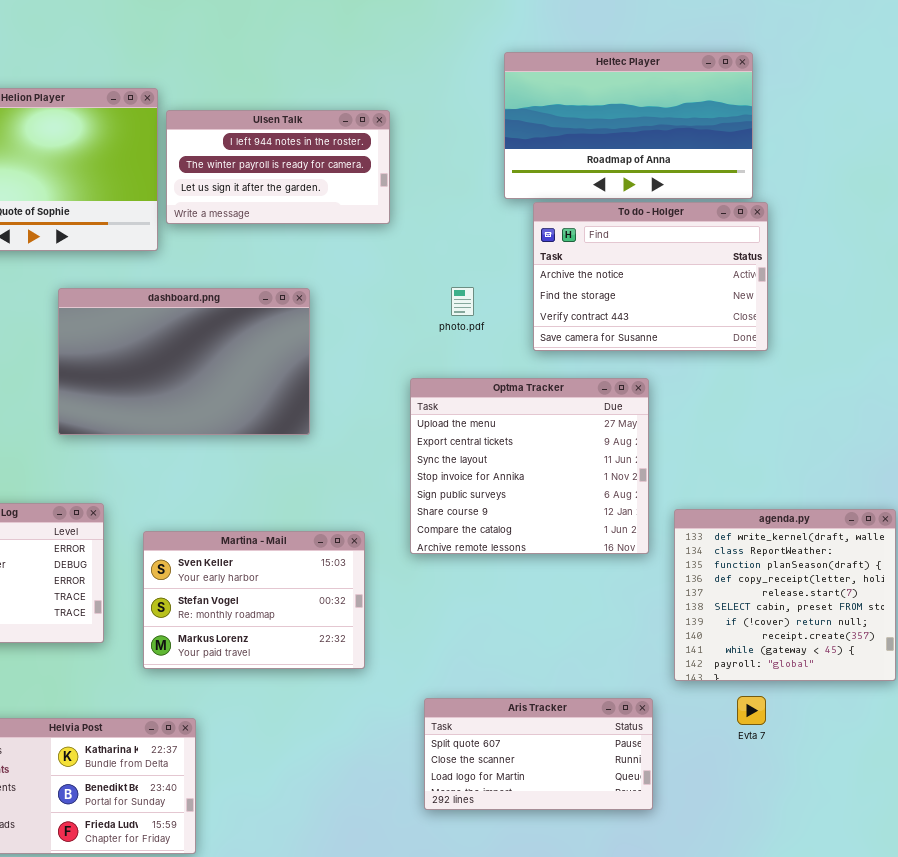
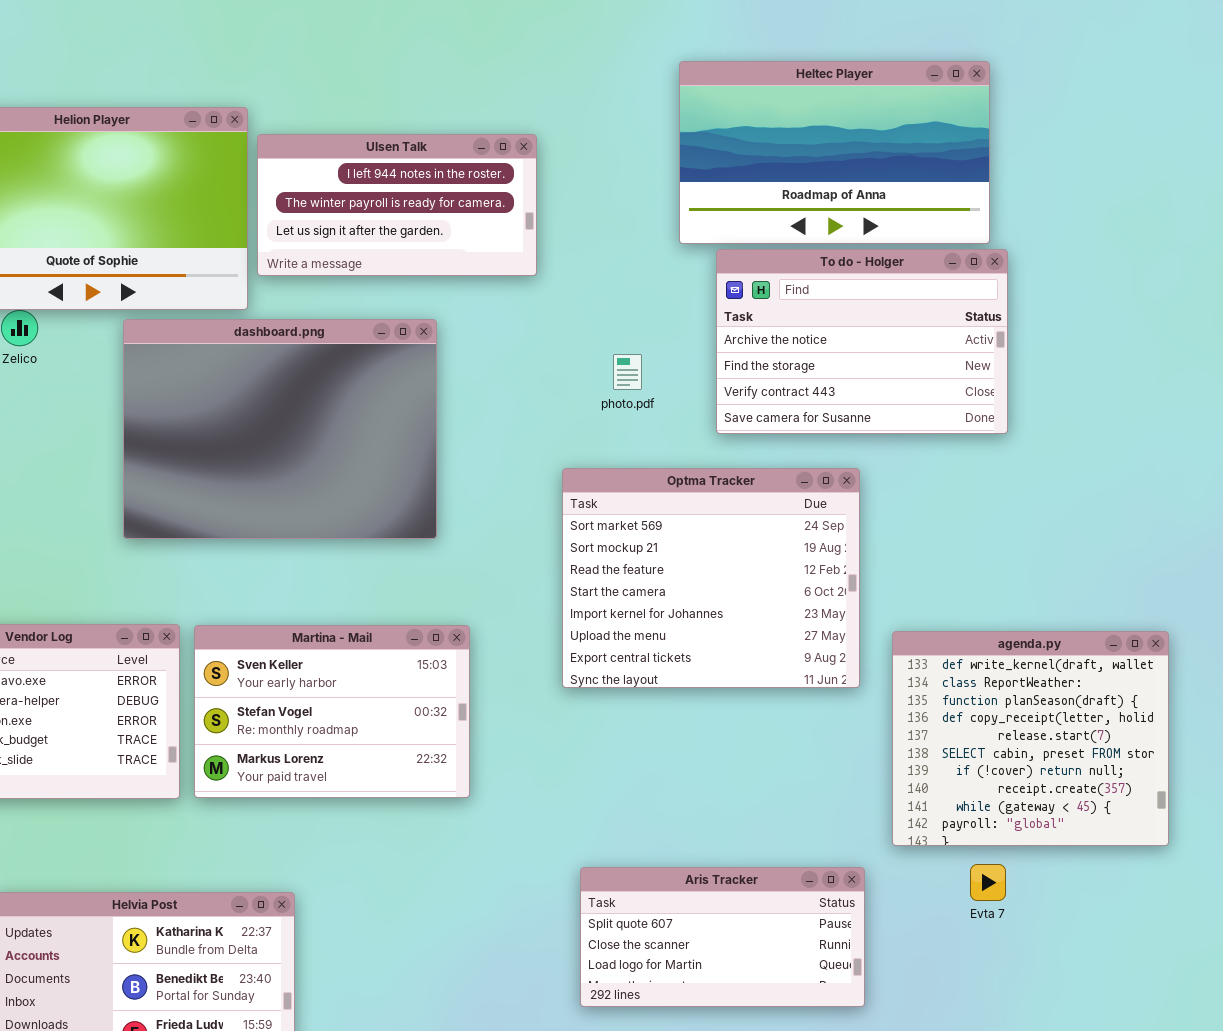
dashboard.png: [58,288,310,435] -> [123,319,437,539], resized
Optma Tracker: [410,378,649,554] -> [562,468,860,688], scrolled up 5 rows
Martina - Mail: [143,531,365,669] -> [194,625,470,798], moved

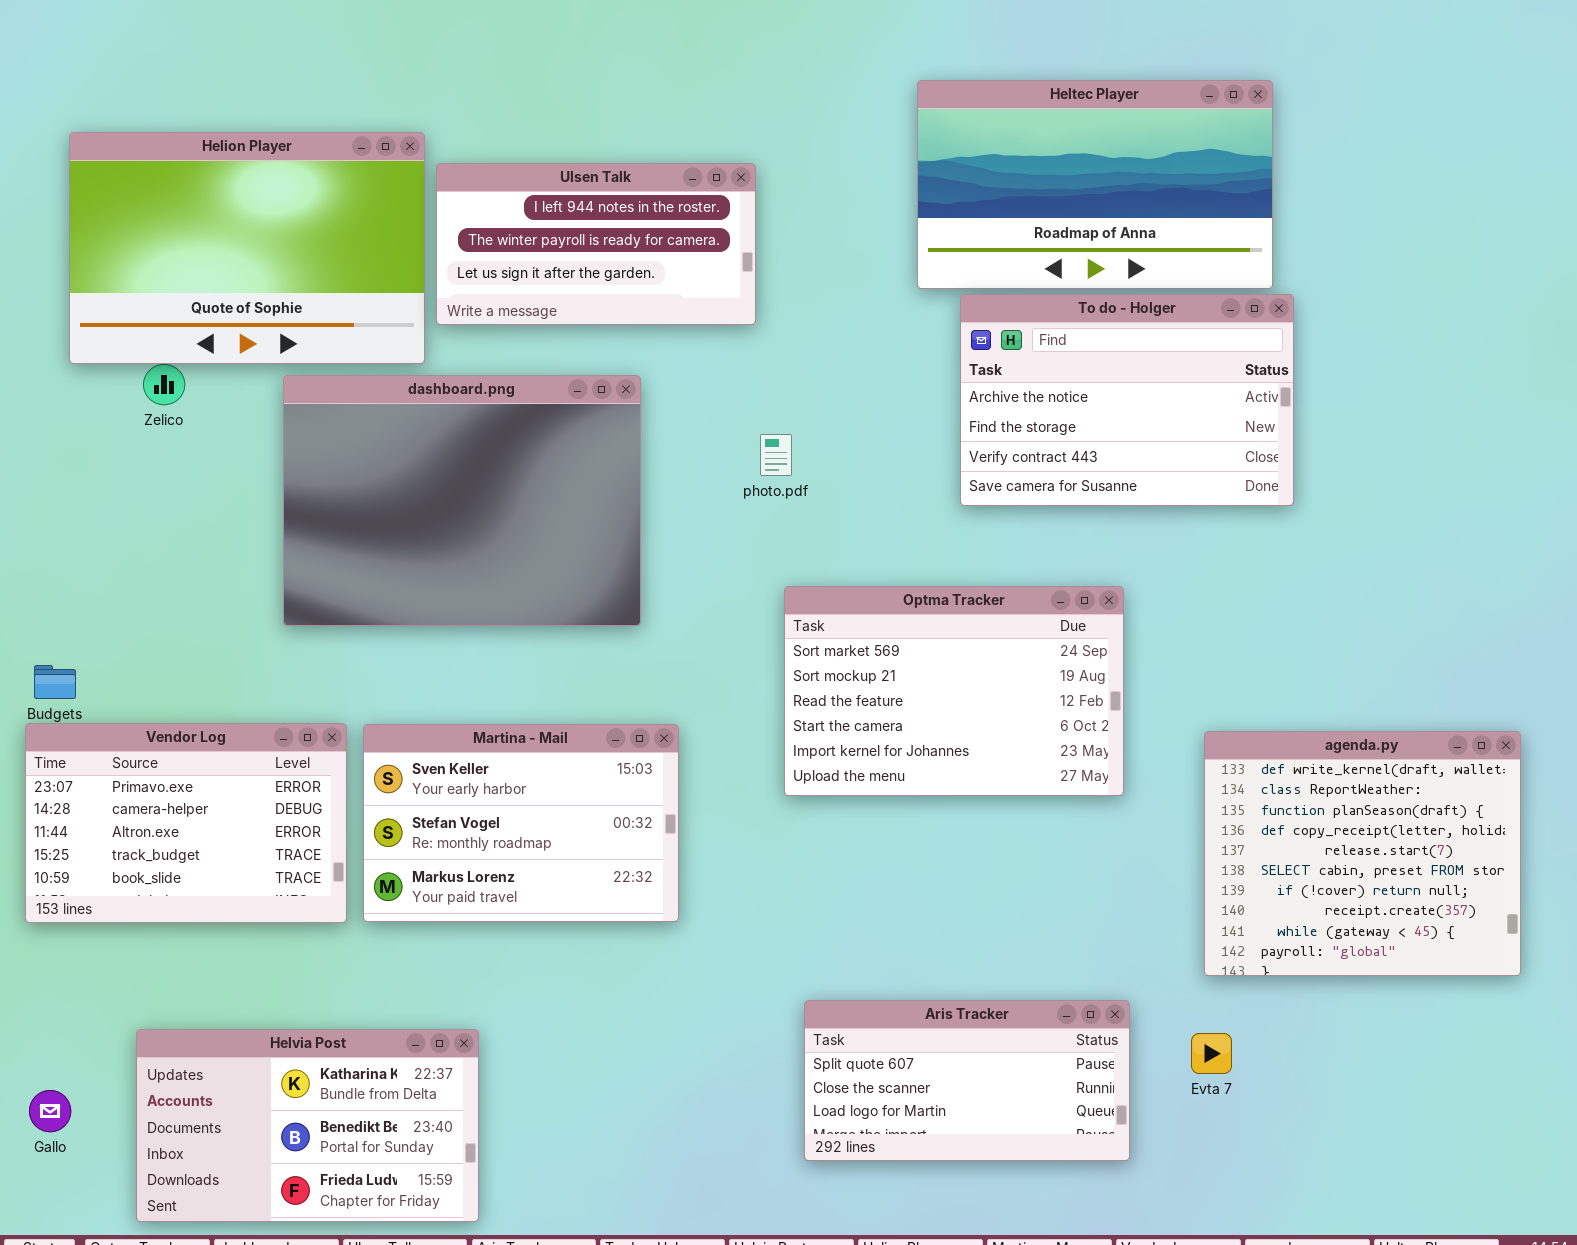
photo.pdf: [613,354,642,390] -> [760,434,792,476], moved
Optma Tracker: [562,468,860,688] -> [784,586,1124,796], resized
agenda.py: [892,631,1169,846] -> [1204,731,1521,976], moved
Evta 7: [970,864,1006,901] -> [1191,1033,1232,1074], moved

